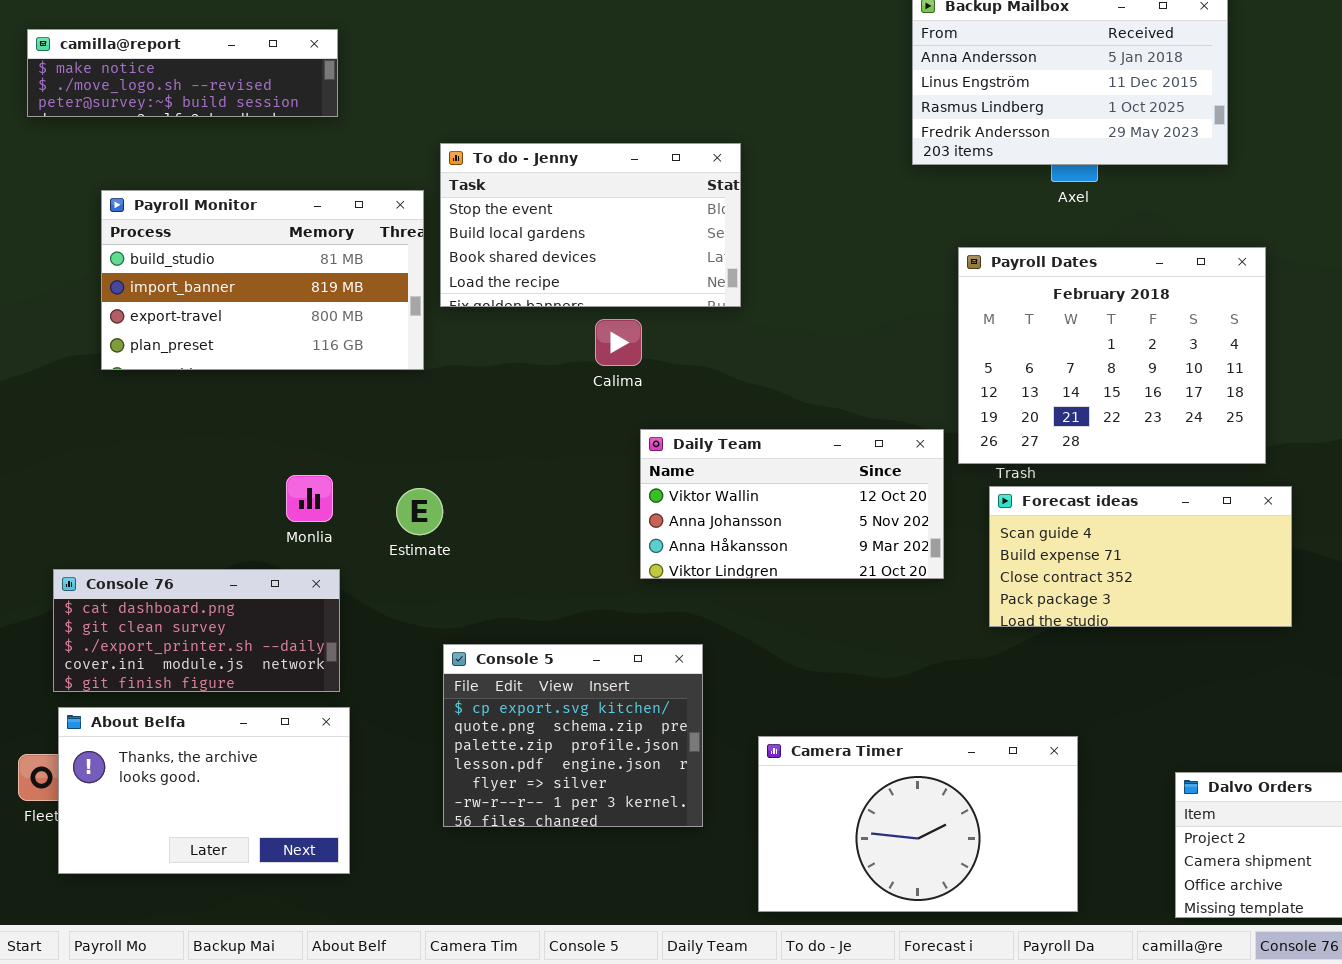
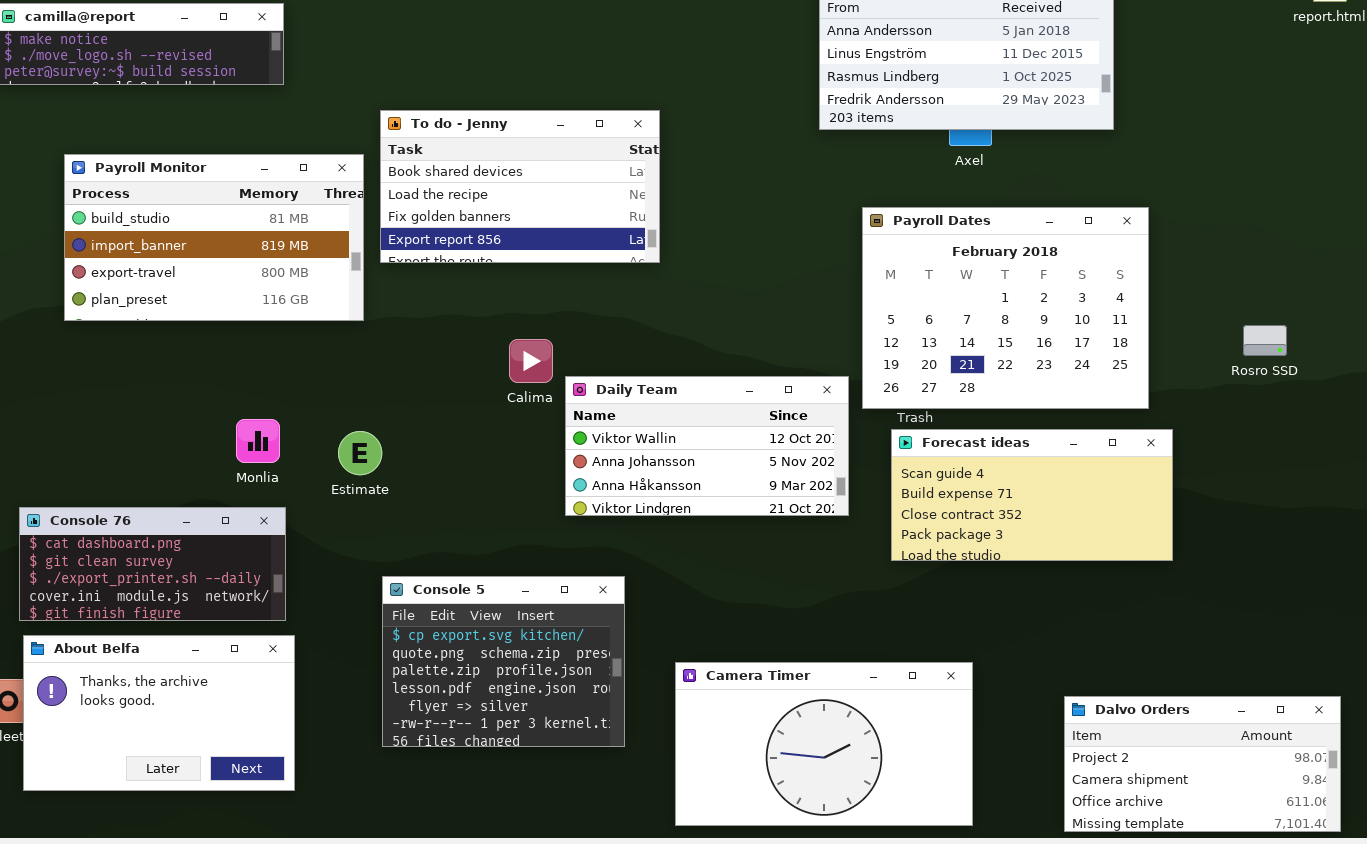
To do - Jenny: [440,143,741,307] -> [380,110,660,263], scrolled down 2 rows
Calima: [595,319,642,366] -> [509,339,553,383], moved

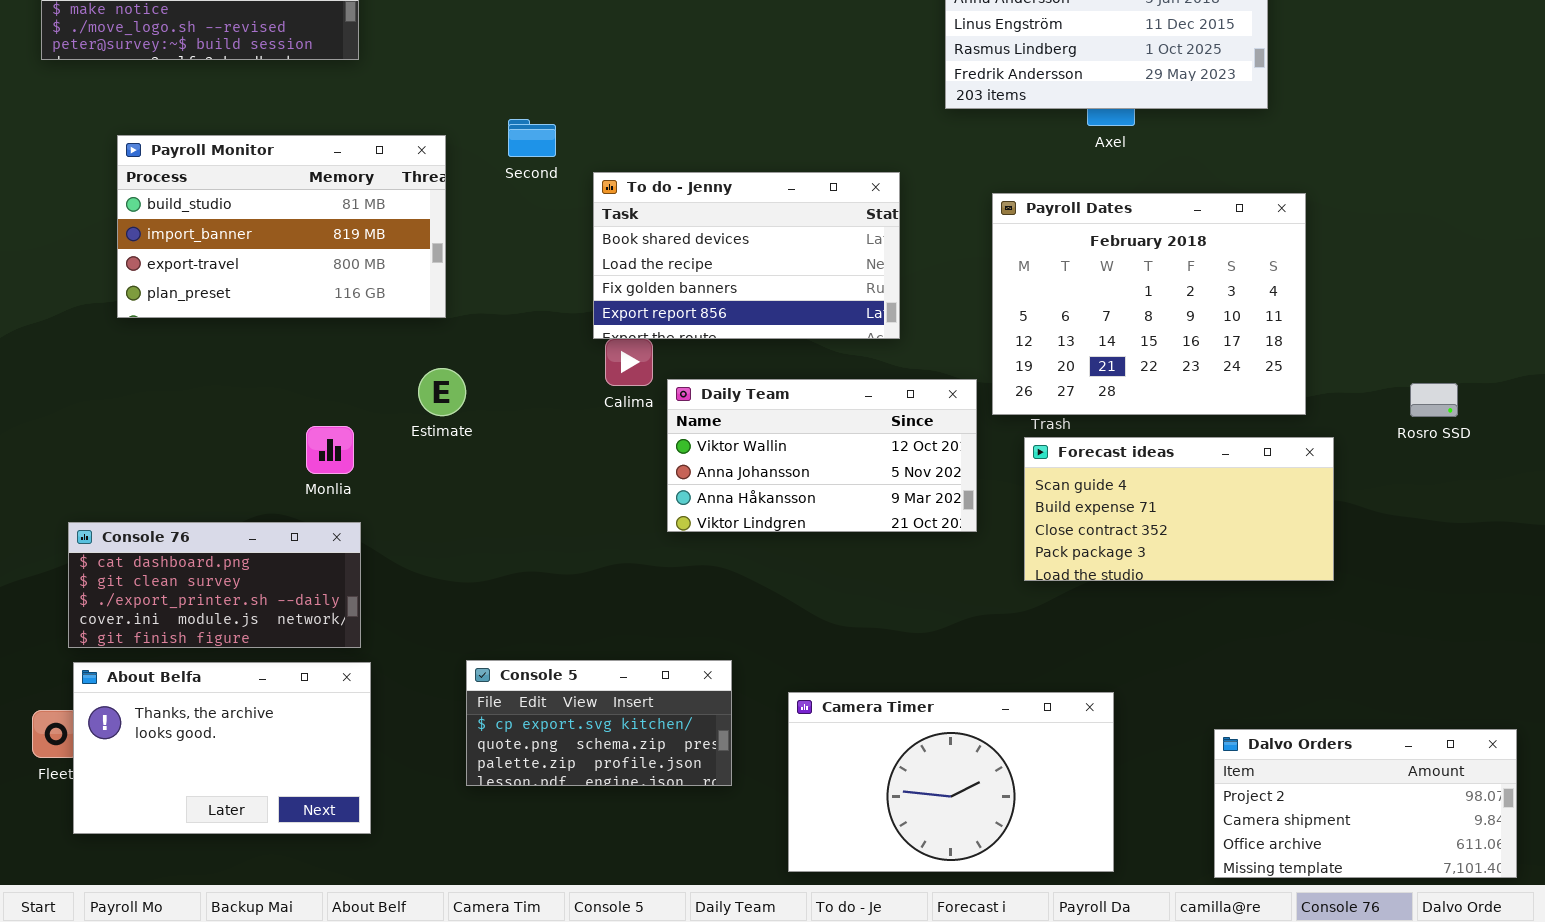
To do - Jenny: [380,110,660,263] -> [593,172,900,339], moved
Rosro SSD: [1243,325,1287,356] -> [1410,383,1458,417], moved
Estimate: [338,431,382,475] -> [418,368,466,416], moved
Console 5: [382,576,625,747] -> [466,660,732,786], resized

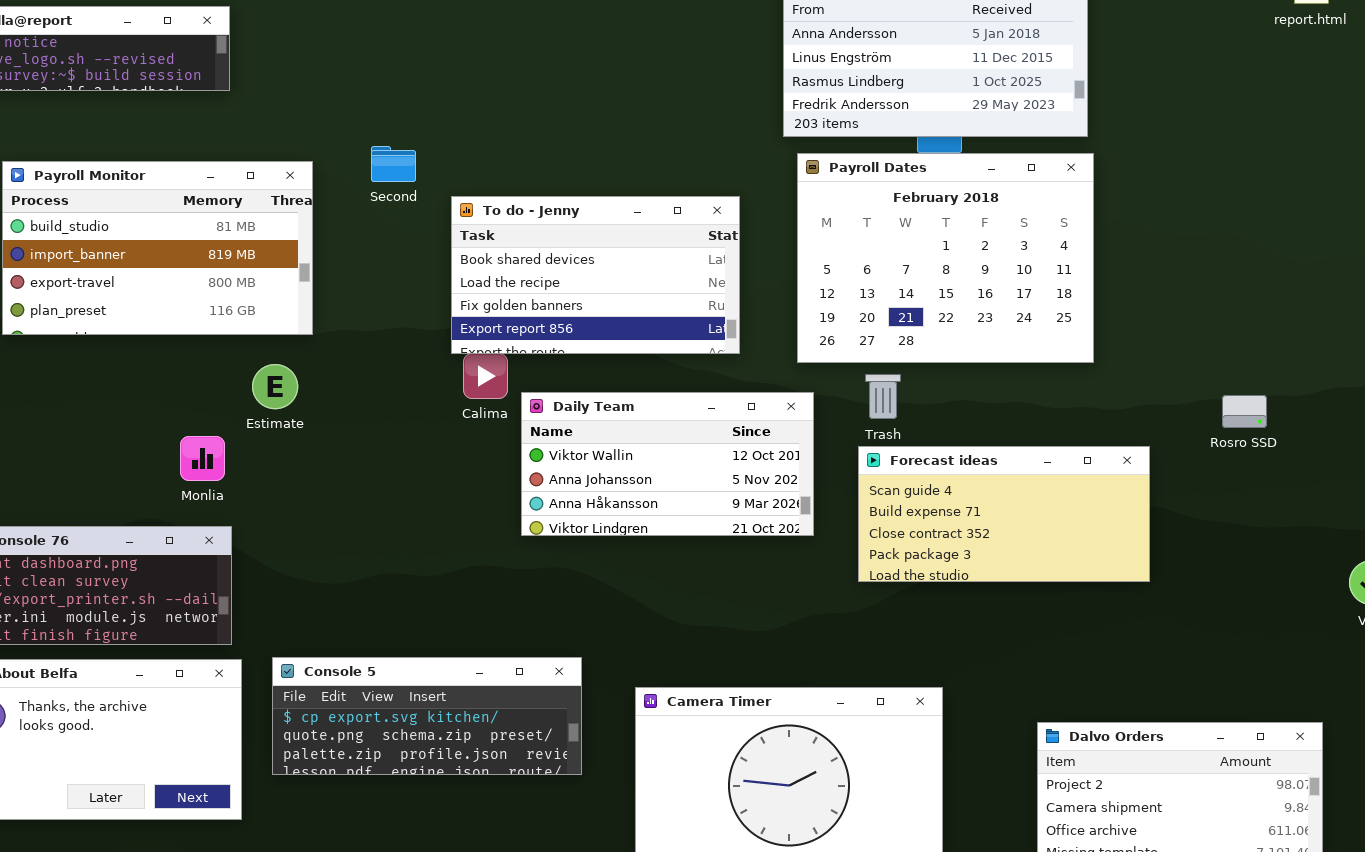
Payroll Dates: [992,193,1306,415] -> [797,153,1094,363], moved
Estimate: [418,368,466,416] -> [252,364,298,409], moved
Console 5: [466,660,732,786] -> [272,657,582,775], resized

